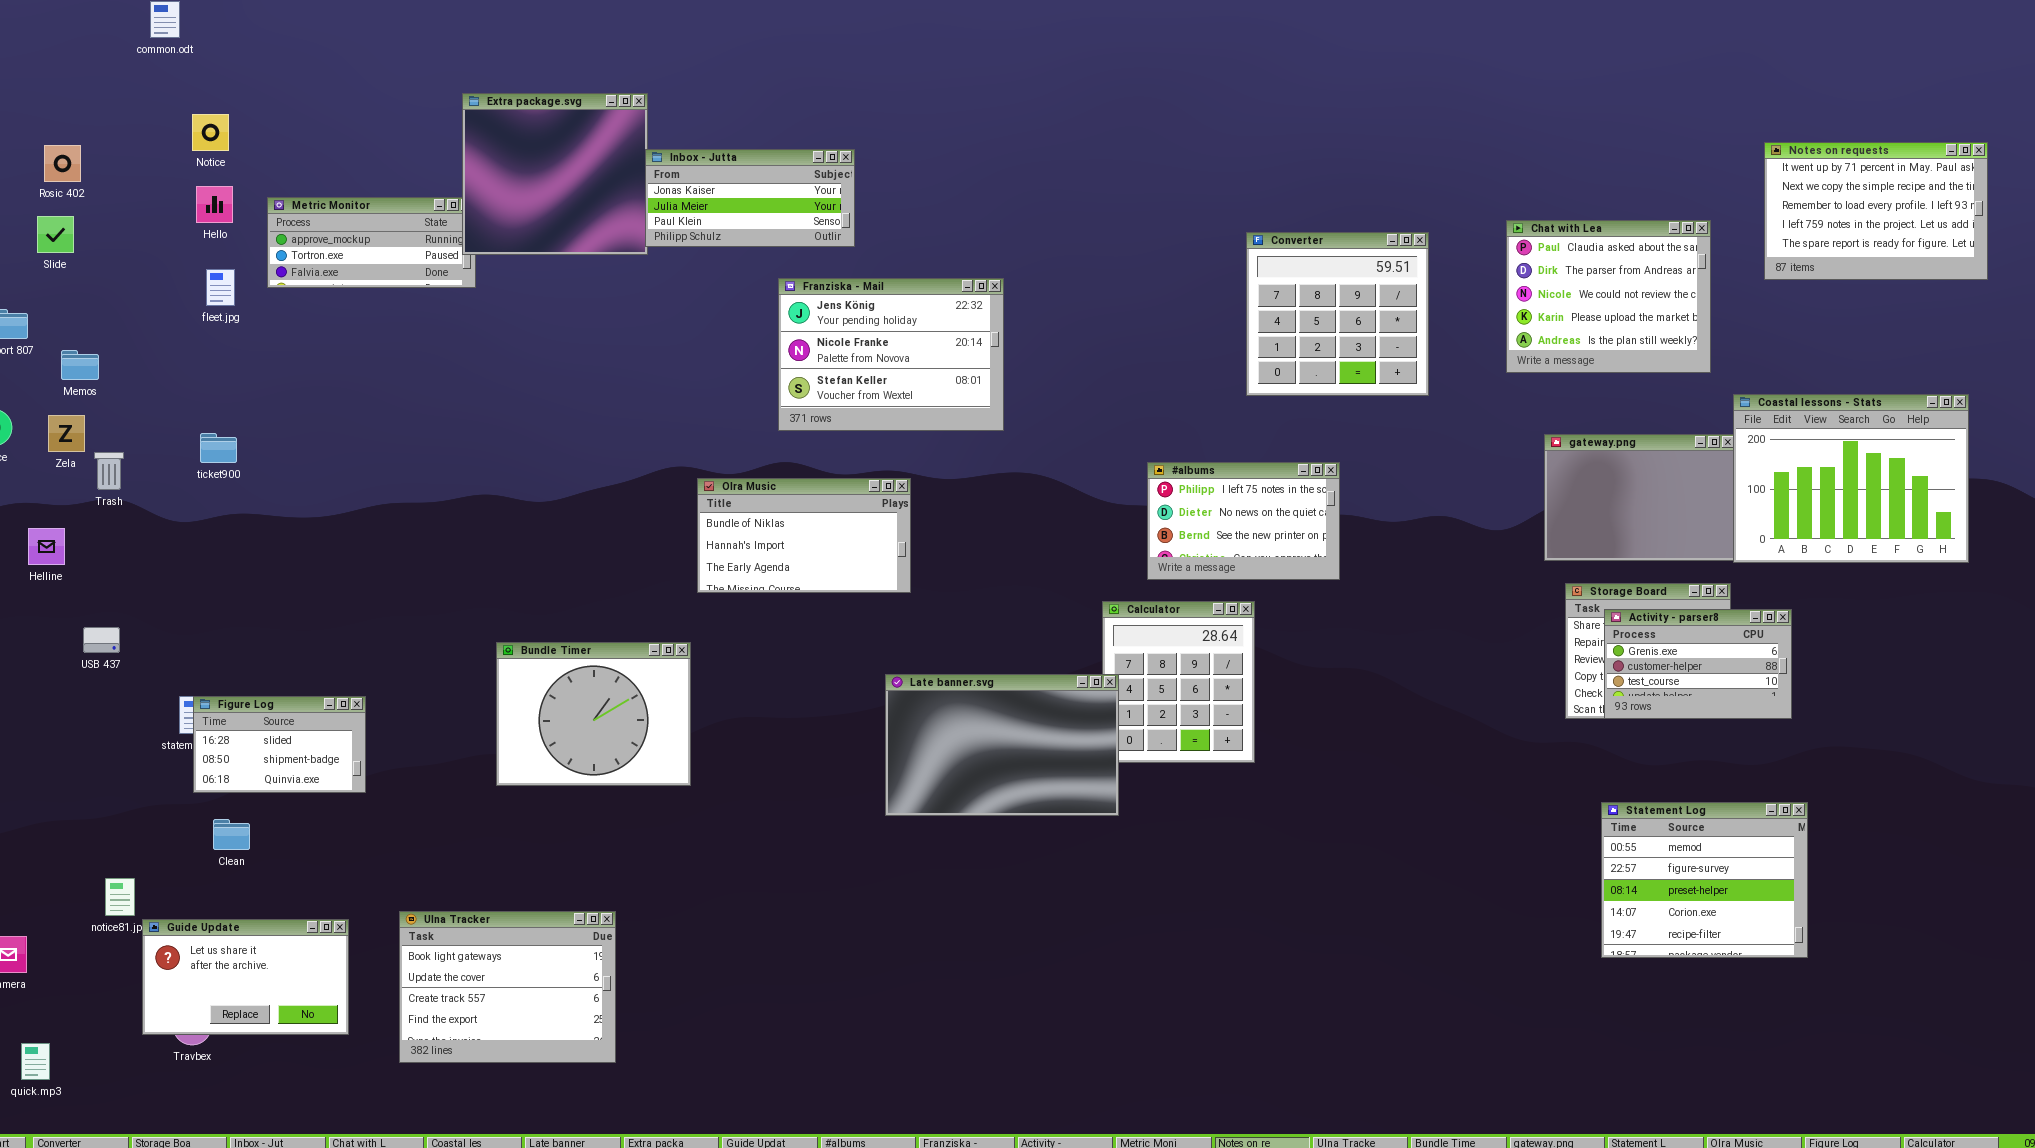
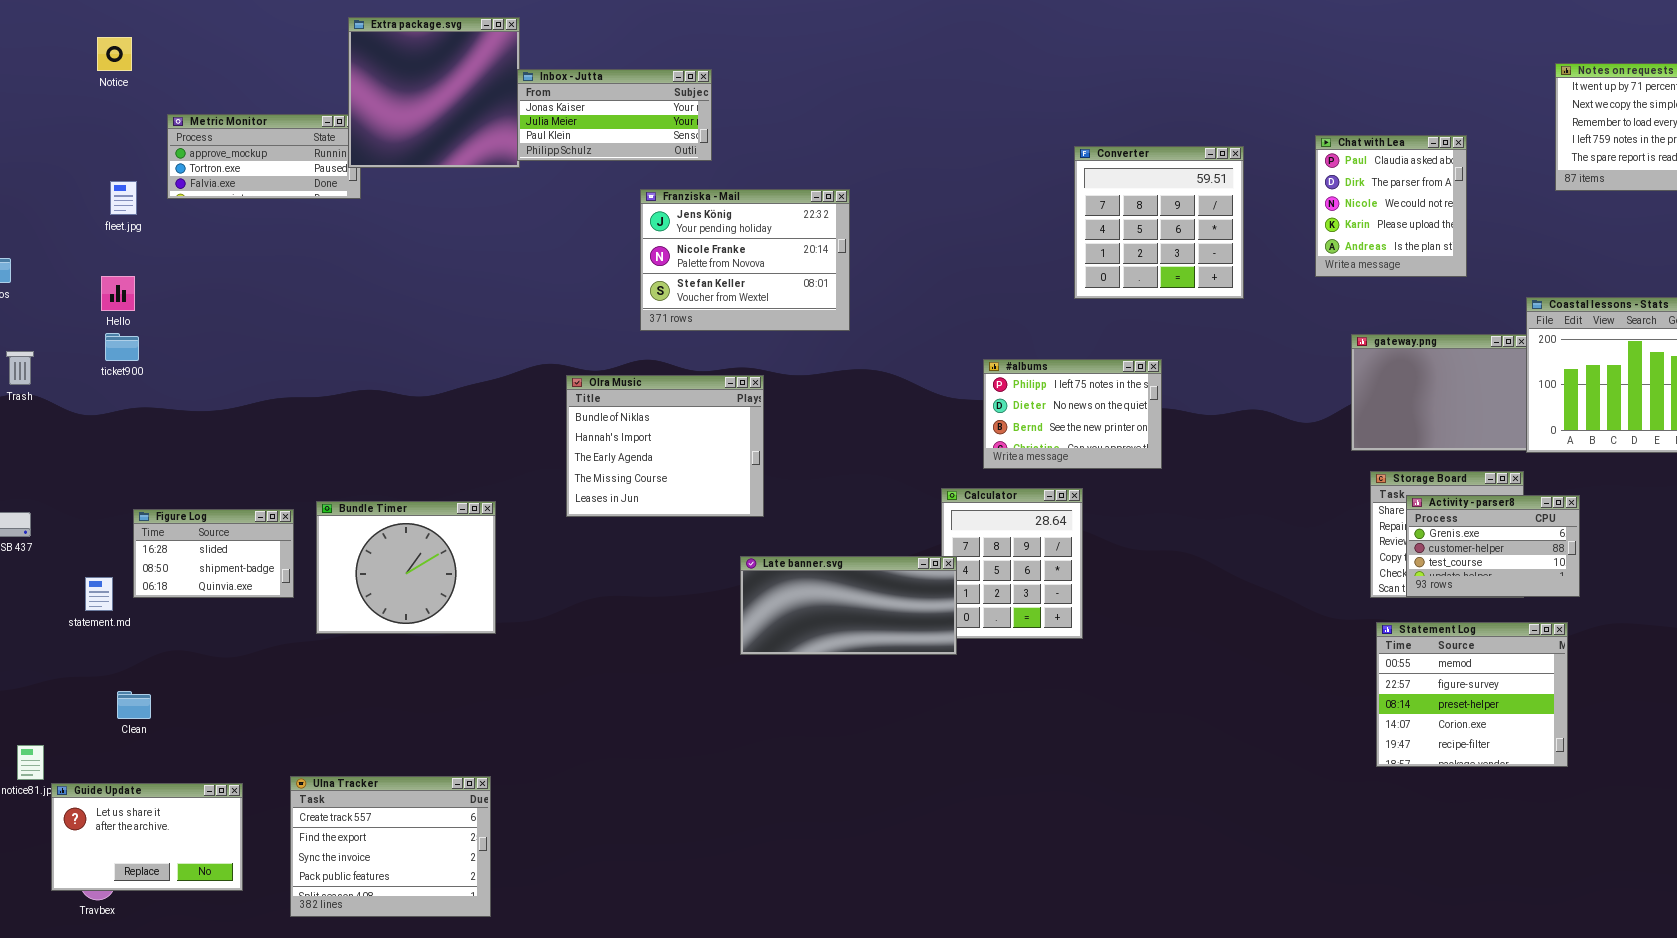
Hello: [196,186,233,223] -> [101,276,135,311], moved
Chat with Lea: [1506,220,1711,373] -> [1315,135,1467,277], resized
Olra Music: [697,478,911,593] -> [566,375,764,517], resized
Bundle Timer: [496,642,691,786] -> [316,501,496,634], moved
Late banner.svg: [885,674,1119,816] -> [740,556,957,655], resized
Figure Log: [193,696,366,793] -> [133,509,294,598], moved
Statement Log: [1601,802,1808,958] -> [1376,622,1568,767], moved
Ulna Tracker: [399,911,616,1063] -> [290,776,491,917], scrolled down 2 rows

